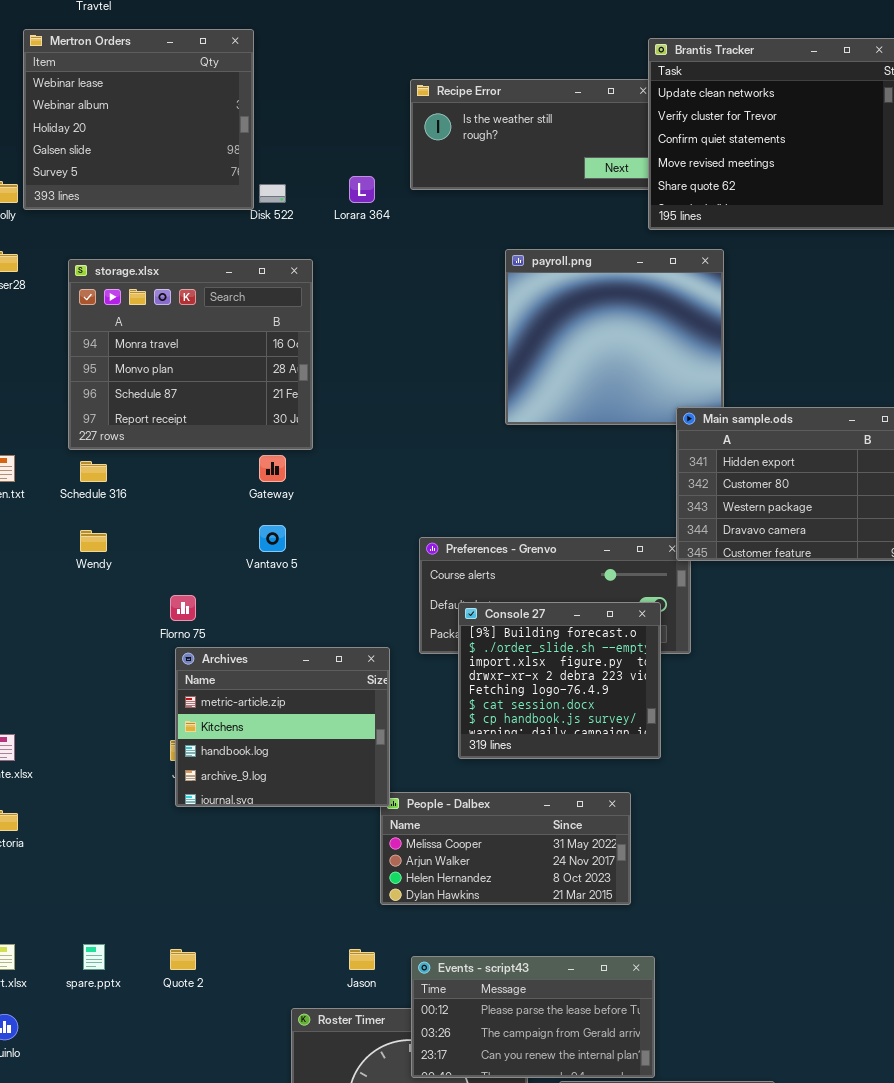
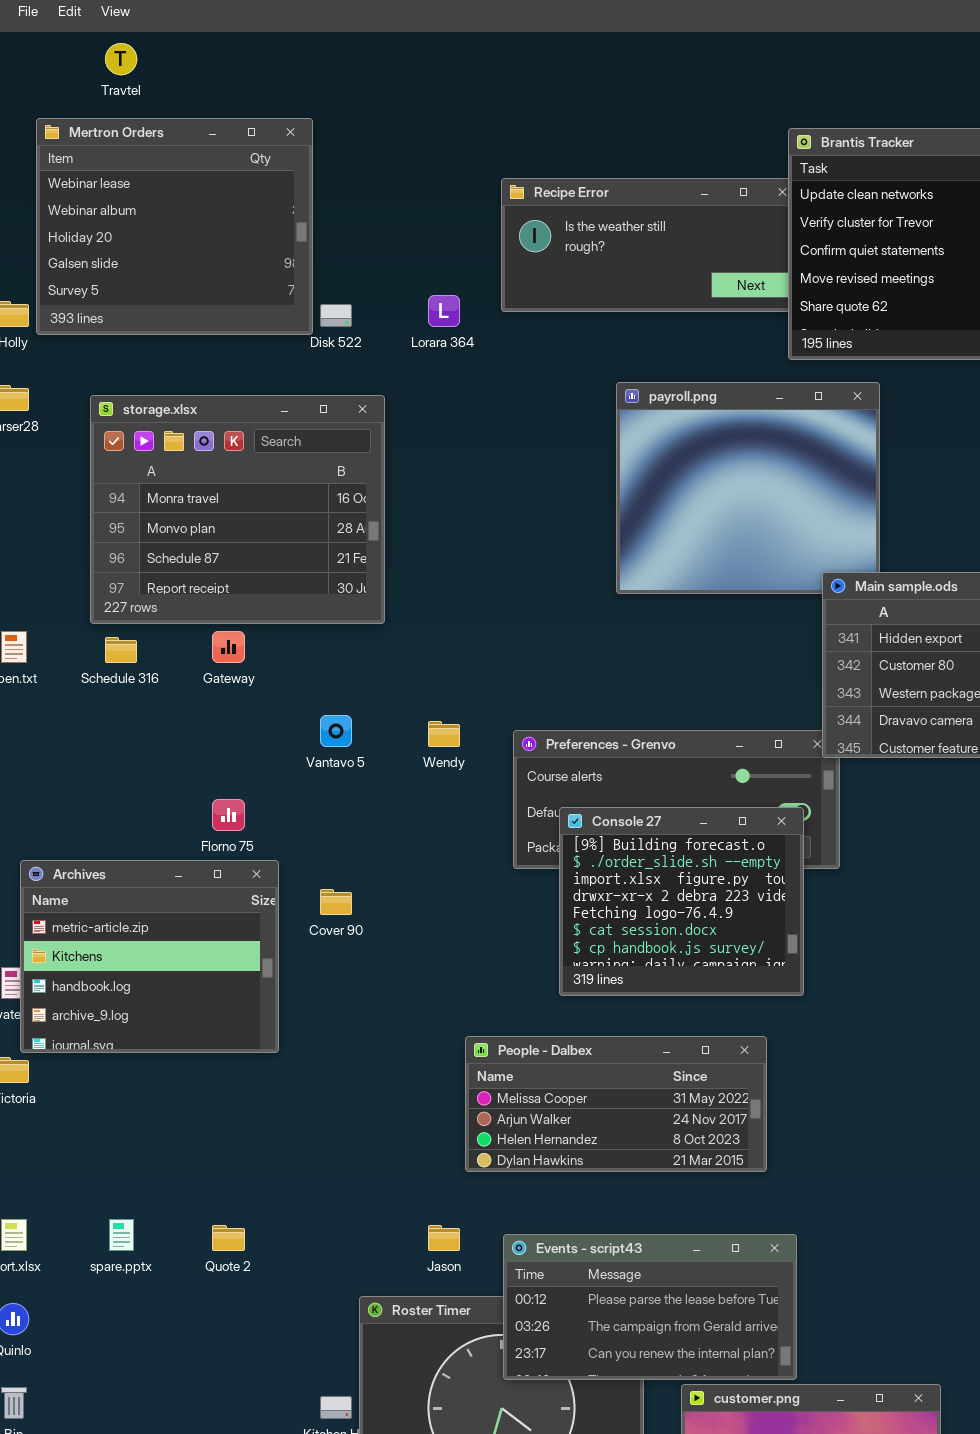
Gateway: [259,455,286,482] -> [212,631,245,663], moved
Wendy: [80,530,107,552] -> [428,721,460,747], moved
Archives: [175,647,390,807] -> [20,860,279,1053], moved

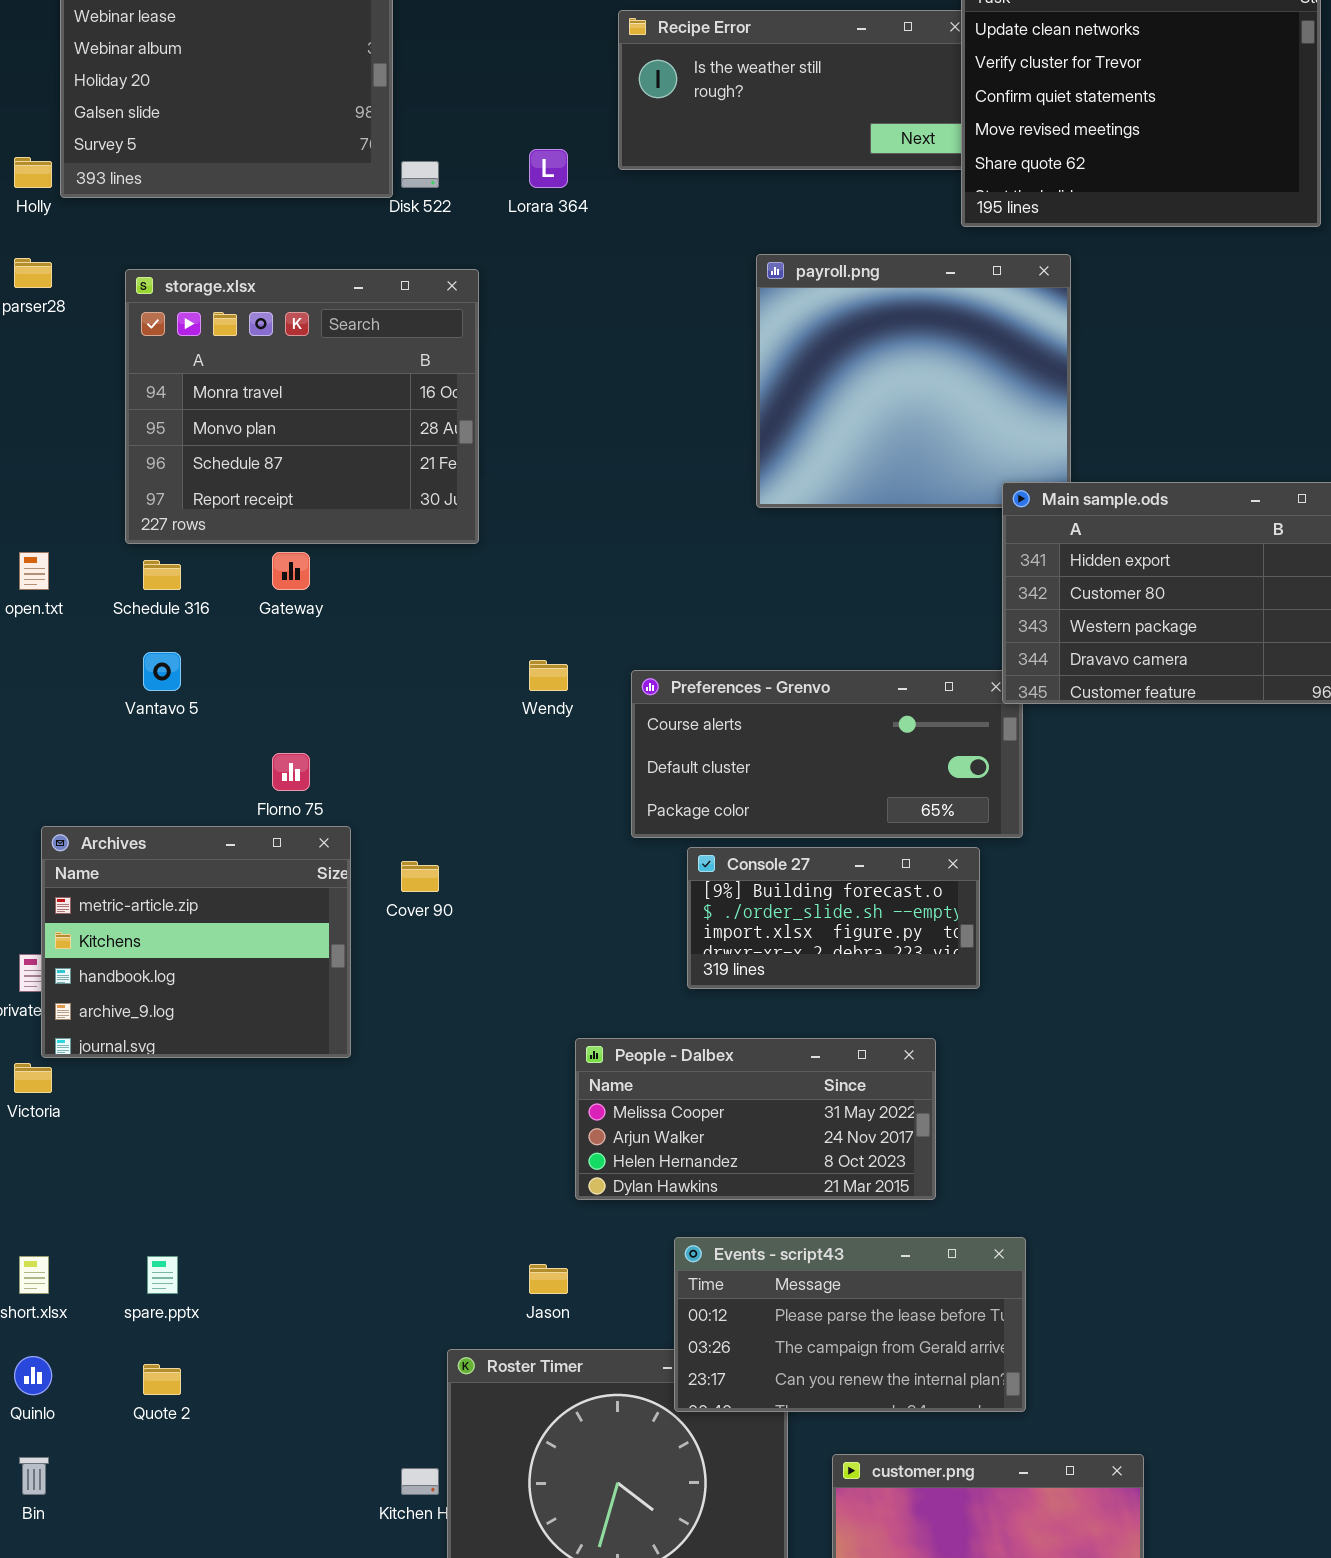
Vantavo 5: [320,715,352,747] -> [143,652,181,691], moved
Console 27: [559,807,804,996] -> [687,847,980,989], resized
Quote 2: [212,1225,245,1251] -> [143,1364,181,1395], moved
Events - script43: [503,1234,797,1380] -> [674,1237,1026,1412], moved

